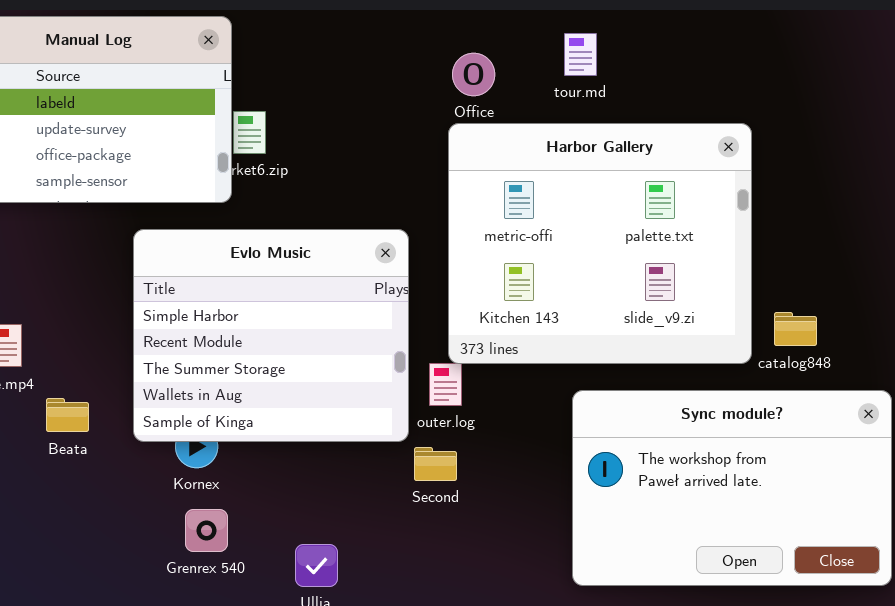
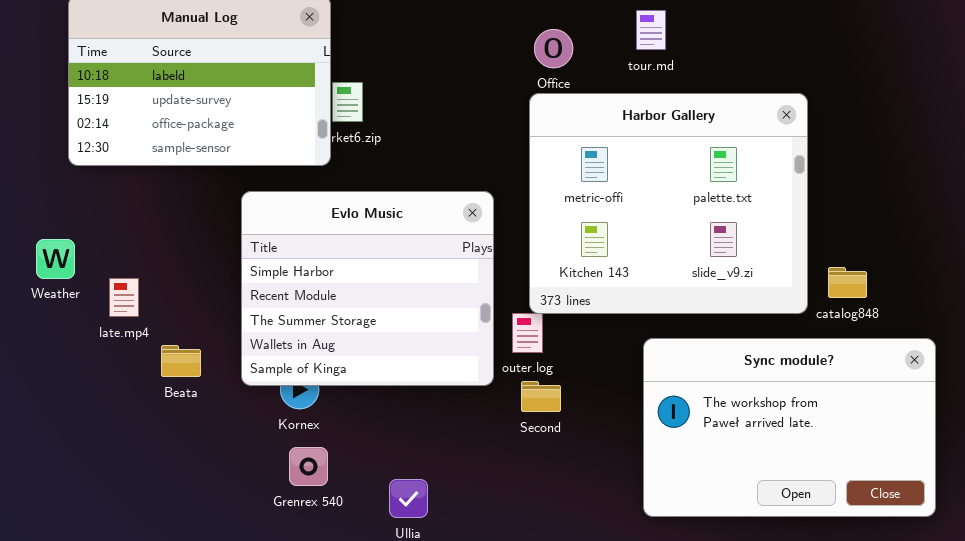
Second: [414,447,457,481] -> [521,381,561,412], moved

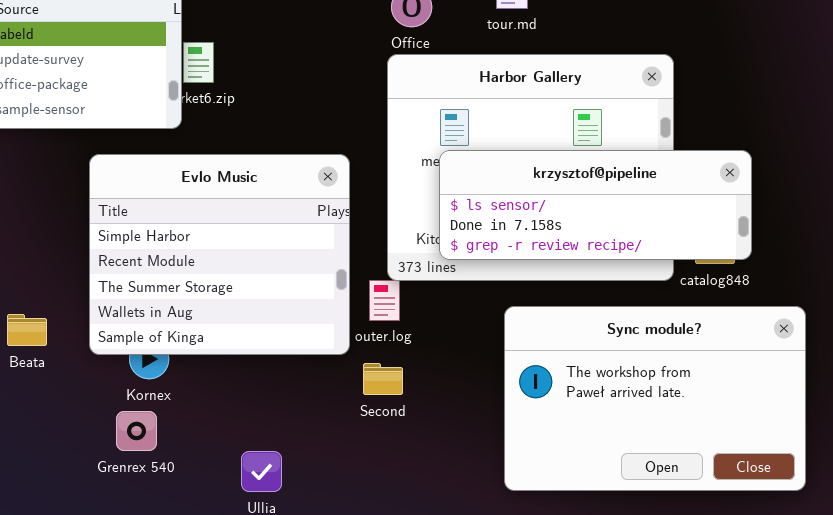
krzysztof@pipeline: none -> [439,150,752,260], opened
Second: [521,381,561,412] -> [363,363,403,395], moved
Grenrex 540: [289,447,328,486] -> [116,411,157,451], moved

